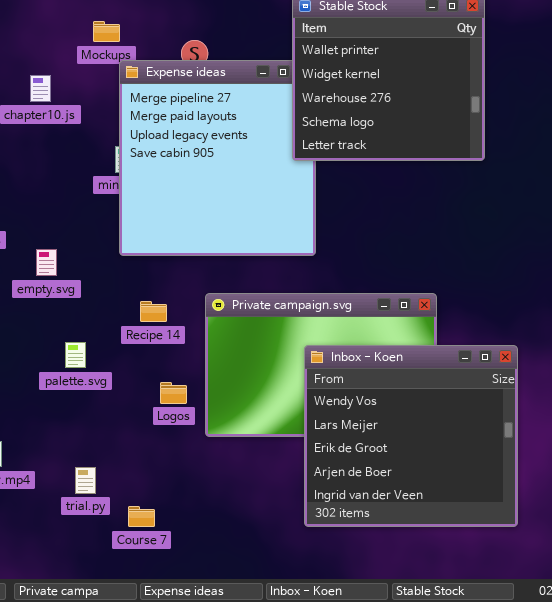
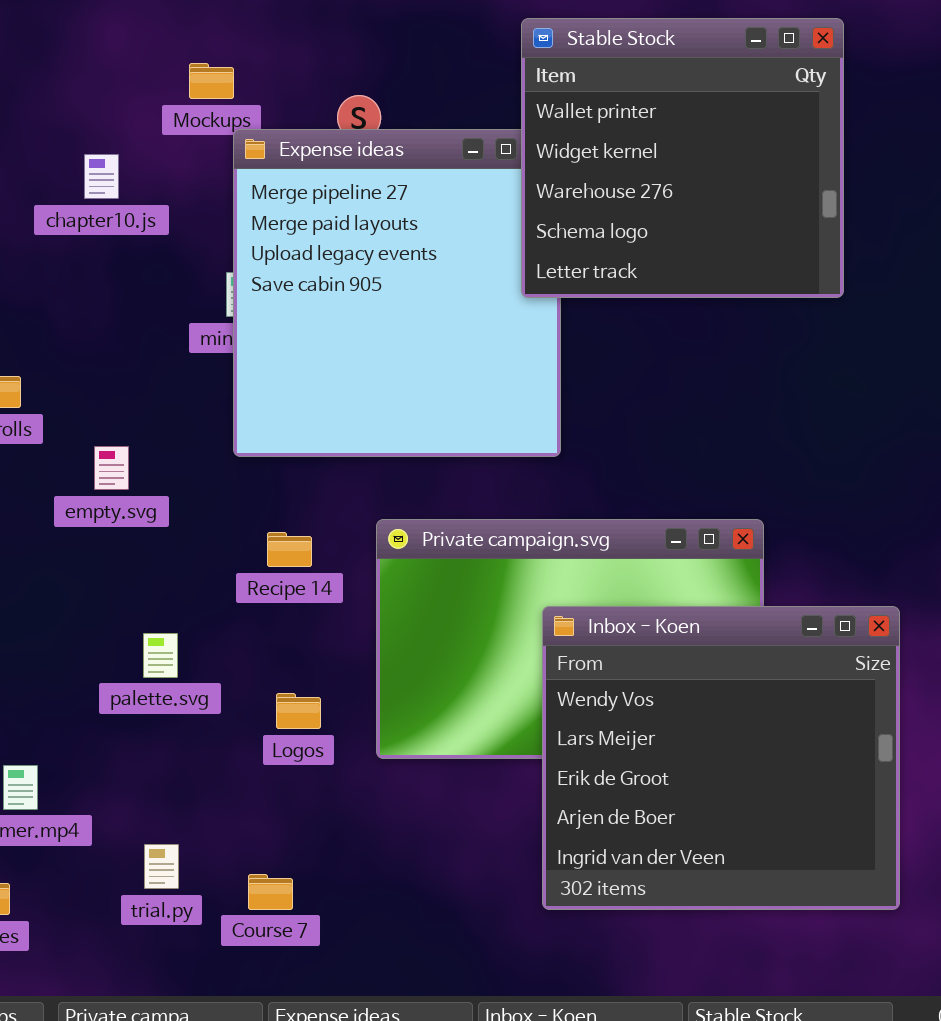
palette.svg: [65,342,86,368] -> [143,633,178,678], moved
Logos: [160,382,187,404] -> [276,693,321,729], moved
trial.py: [75,467,96,494] -> [144,844,179,889], moved

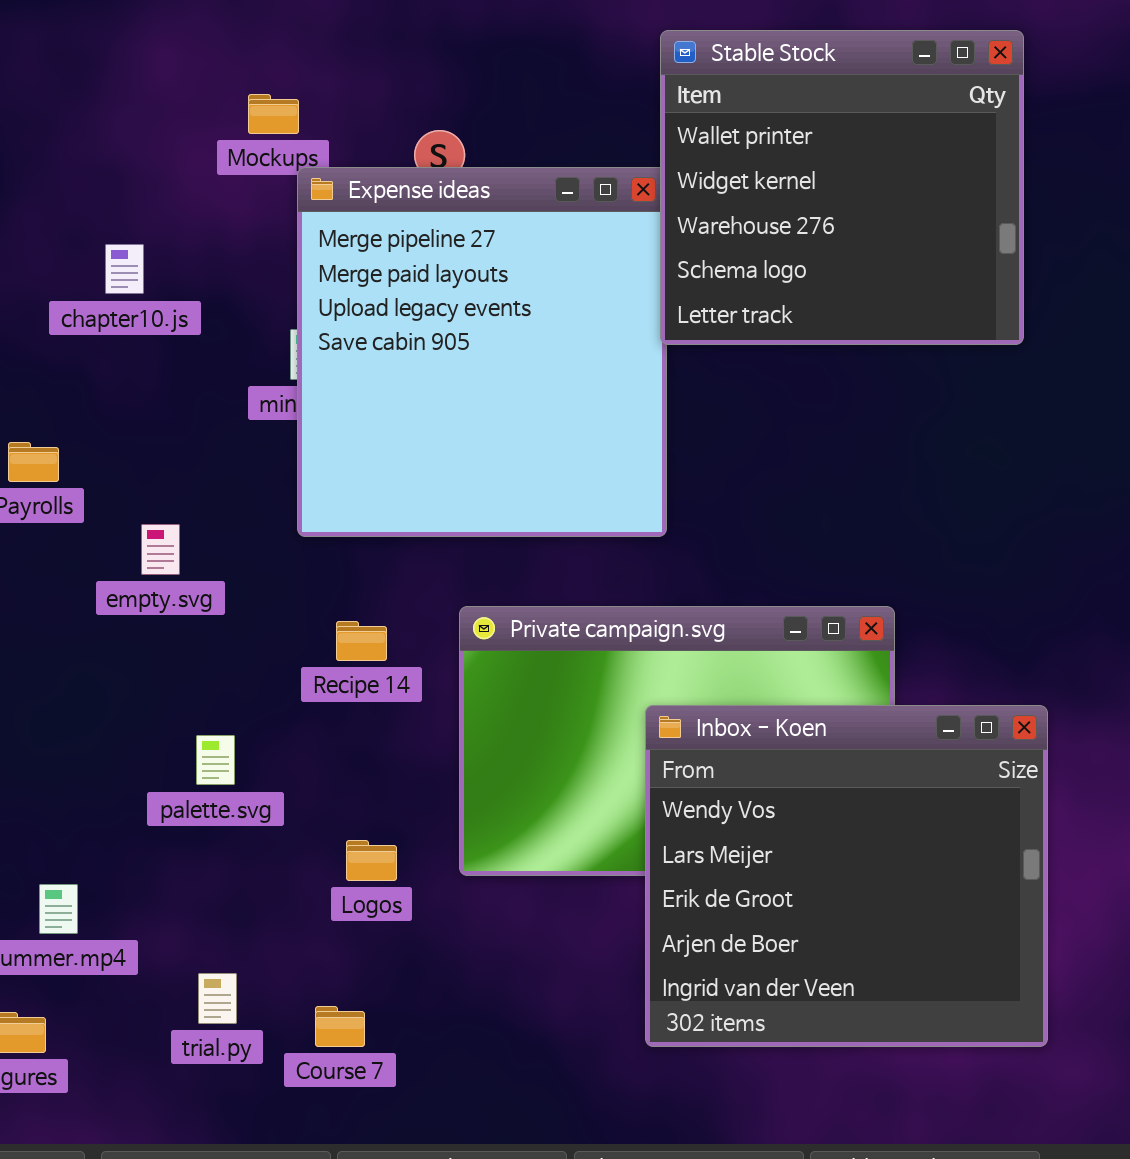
Stable Stock: [521,18,844,298] -> [660,30,1024,345], moved
chapter10.js: [84,154,119,199] -> [105,244,144,294], moved
Logos: [276,693,321,729] -> [346,840,397,881], moved

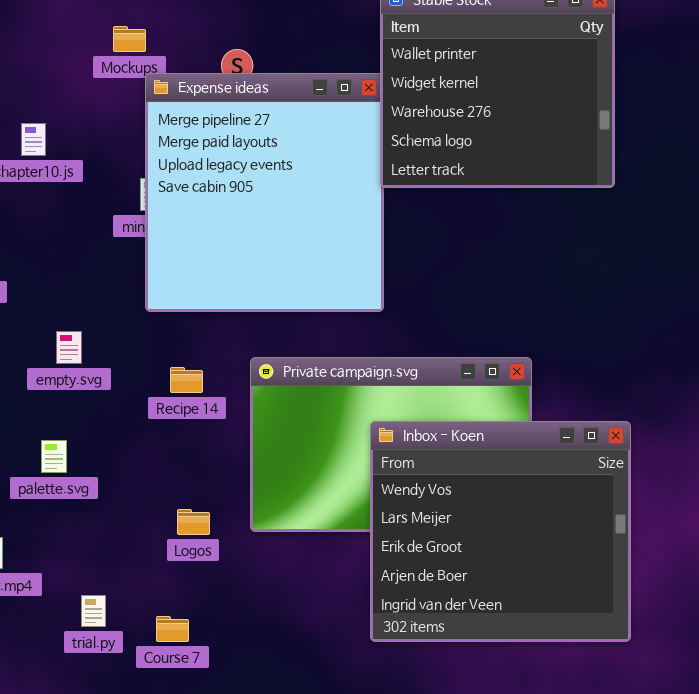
empty.svg: [141,524,180,575] -> [56,331,82,364], moved
palette.svg: [196,735,235,785] -> [41,440,67,473], moved

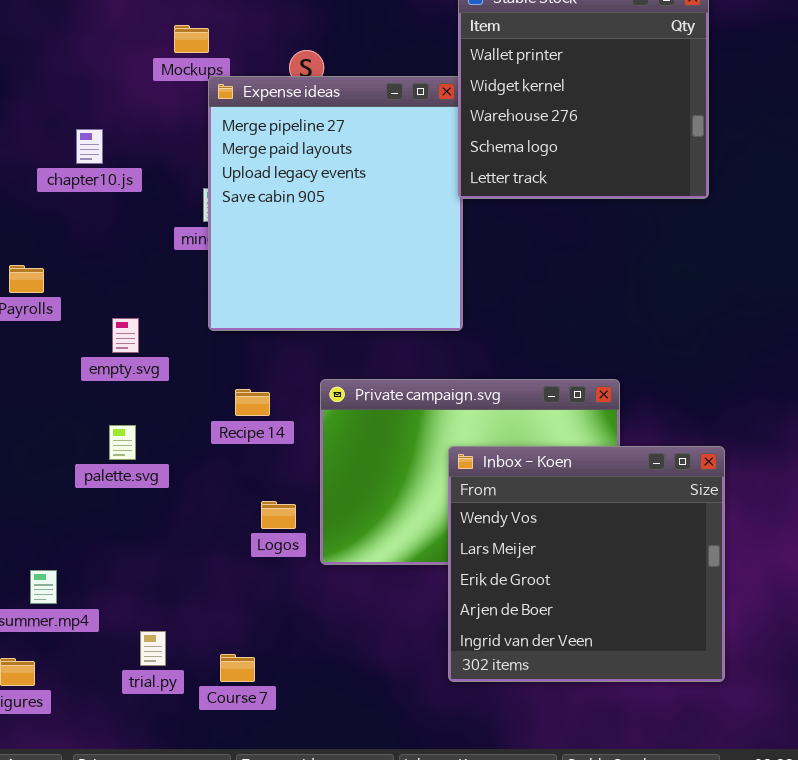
empty.svg: [56,331,82,364] -> [112,318,139,353], moved
palette.svg: [41,440,67,473] -> [109,425,136,460], moved
Logos: [177,509,210,535] -> [261,501,296,529], moved

